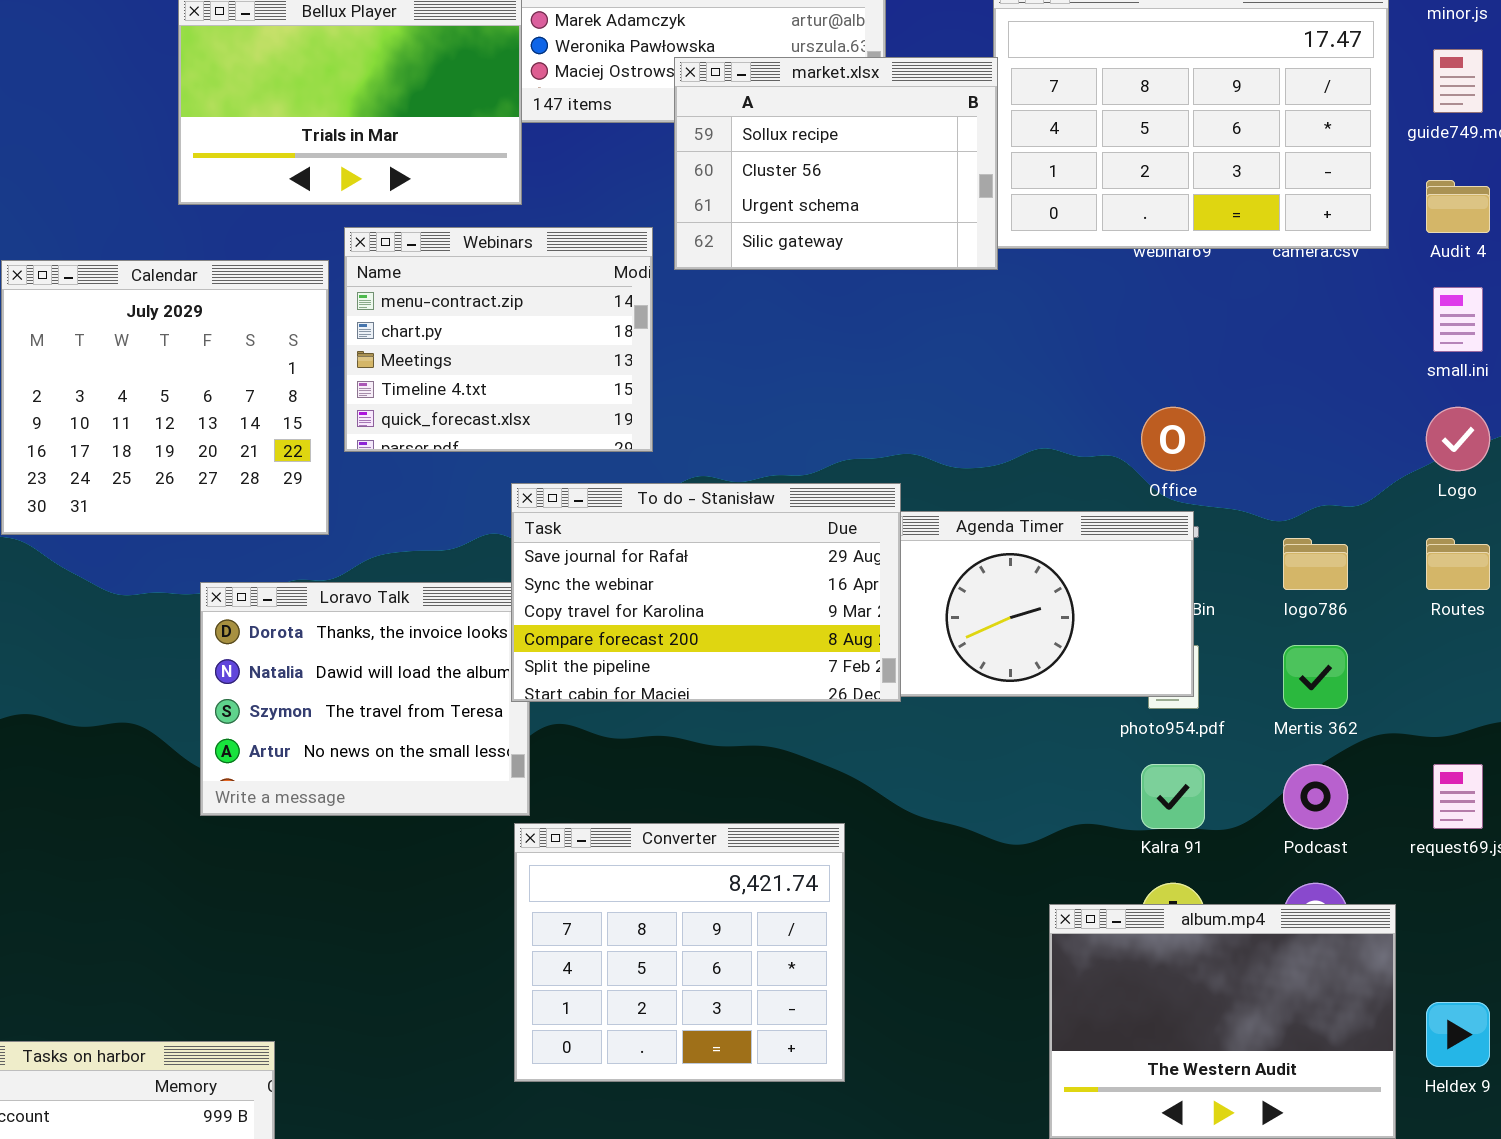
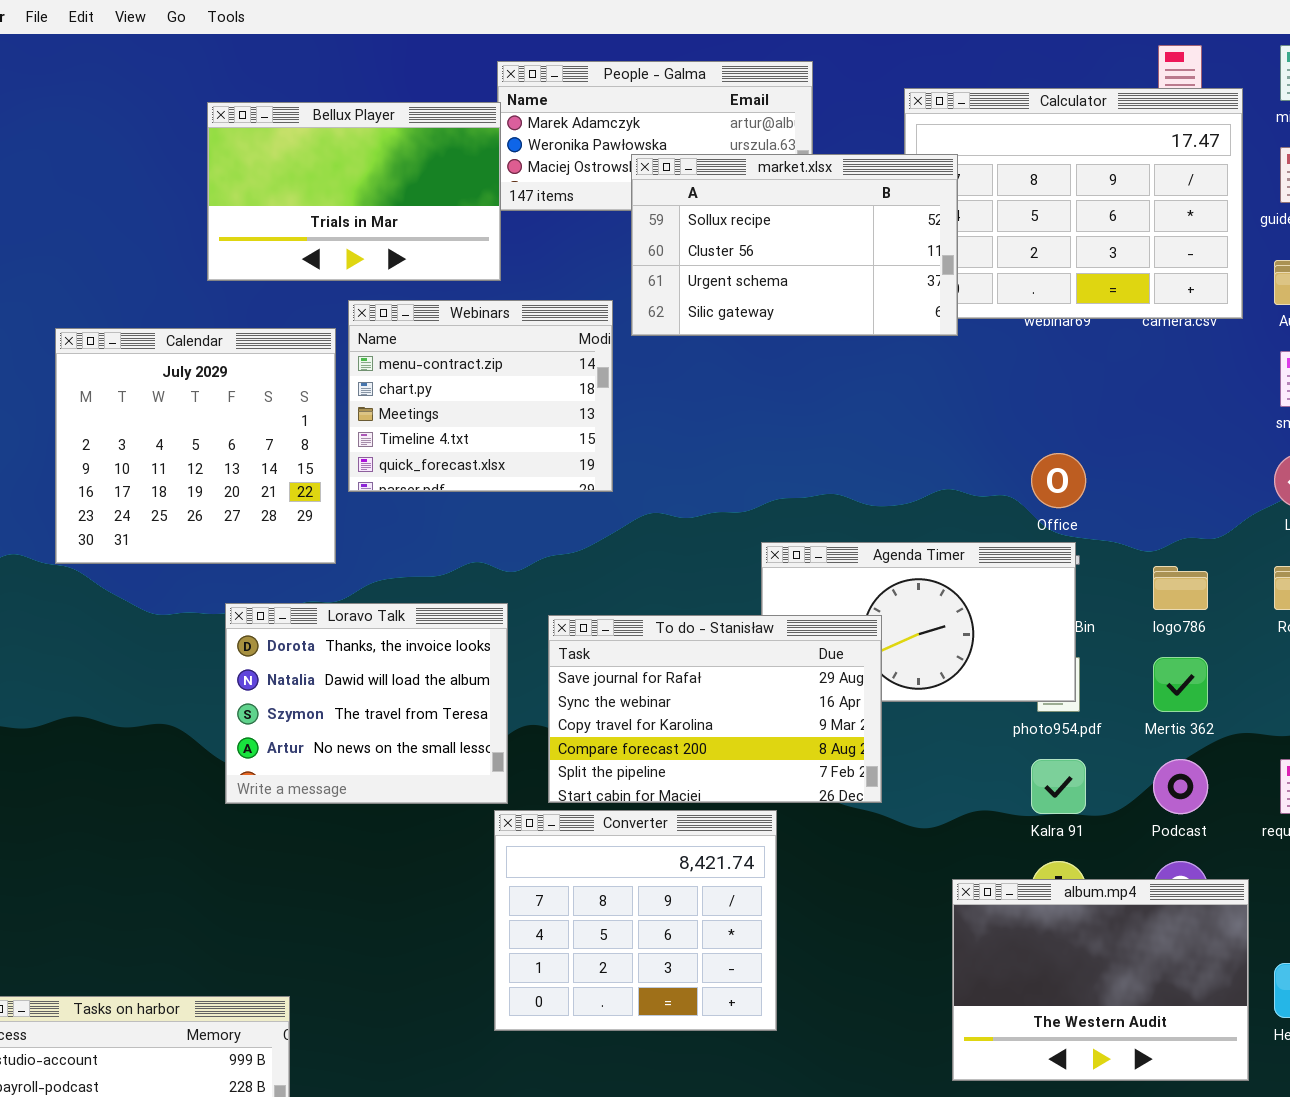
market.xlsx: [674,57,998,270] -> [631,154,958,336], resized
To do - Stanisław: [511,483,901,702] -> [548,615,882,803], moved

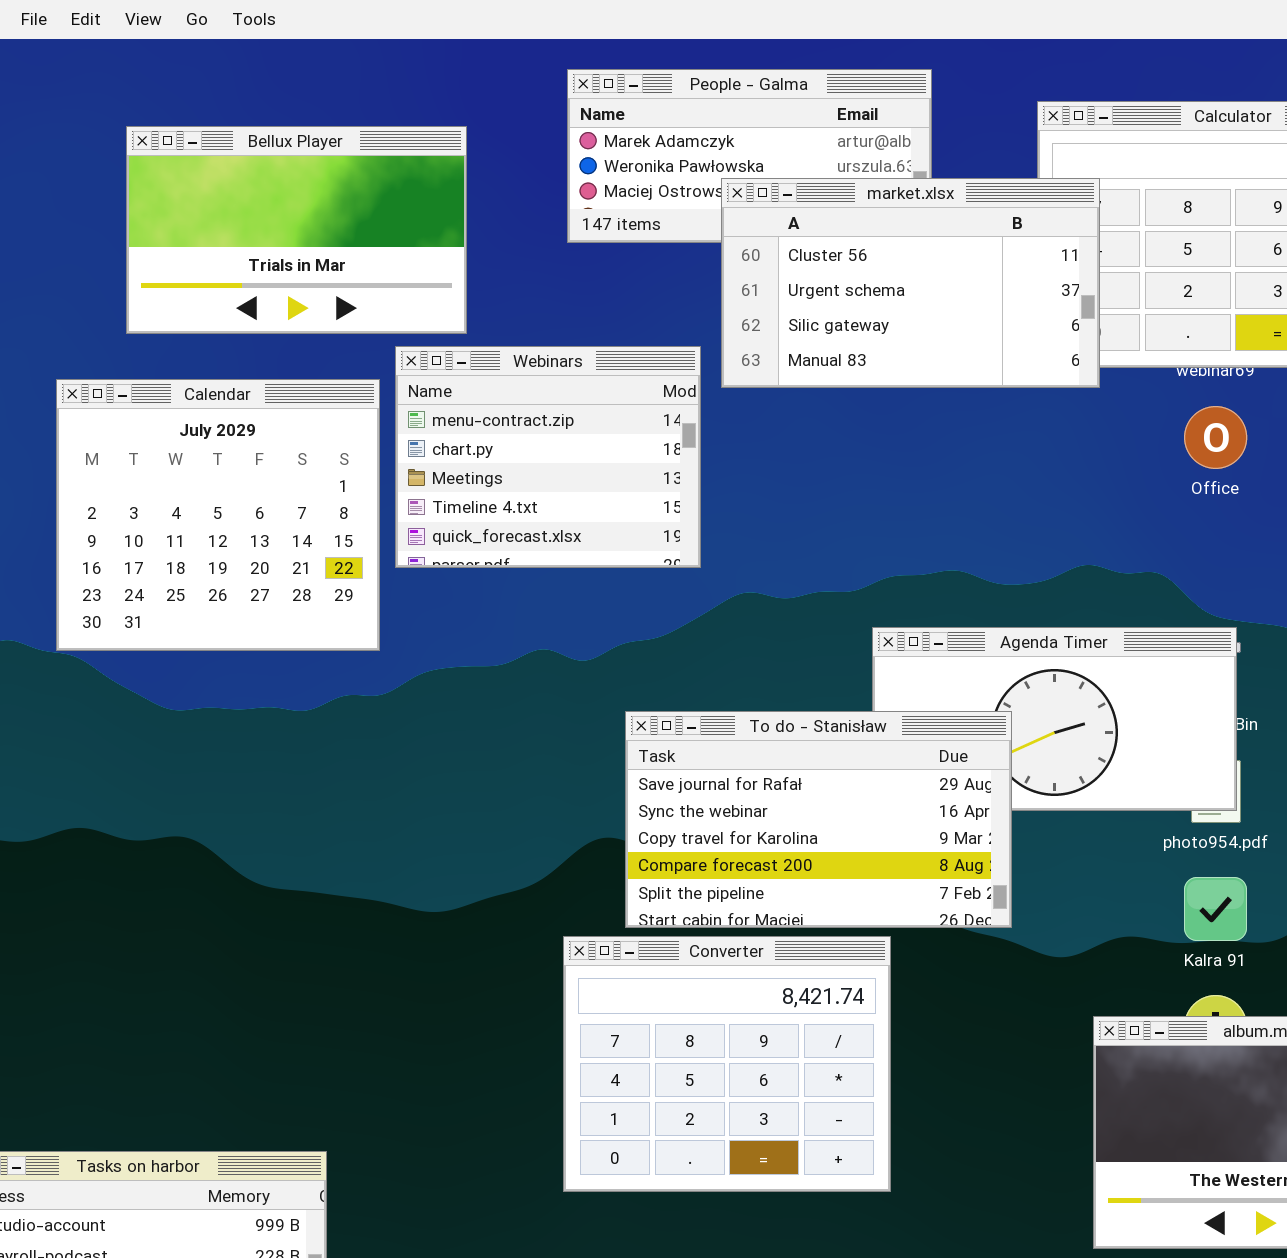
Bellux Player: [207,102,501,281] -> [126,126,467,334], moved
market.xlsx: [631,154,958,336] -> [721,178,1100,388], scrolled down 1 row
Office: [1031,453,1086,508] -> [1184,406,1247,469], moved
Loravo Talk: [225,603,508,804] -> none, closed

